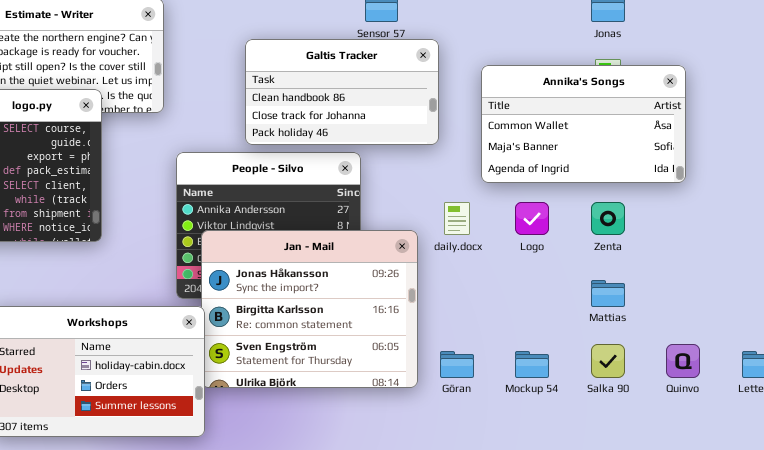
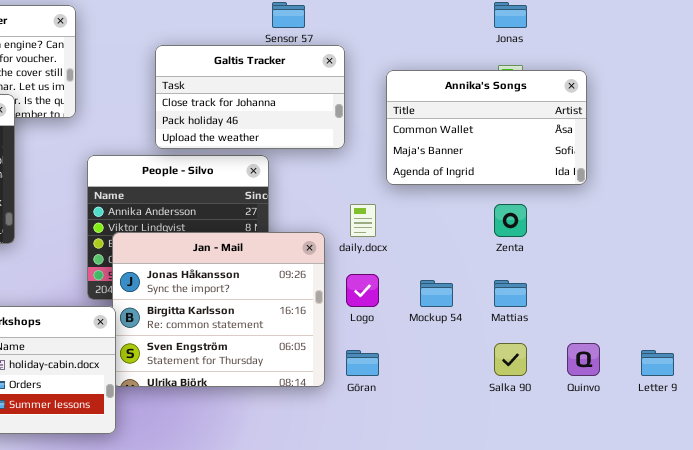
Galtis Tracker: [245,39,439,145] -> [155,45,345,149], scrolled down 1 row
Logo: [515,202,549,235] -> [346,274,379,307], moved
Mockup 54: [515,351,549,378] -> [420,280,453,307], moved

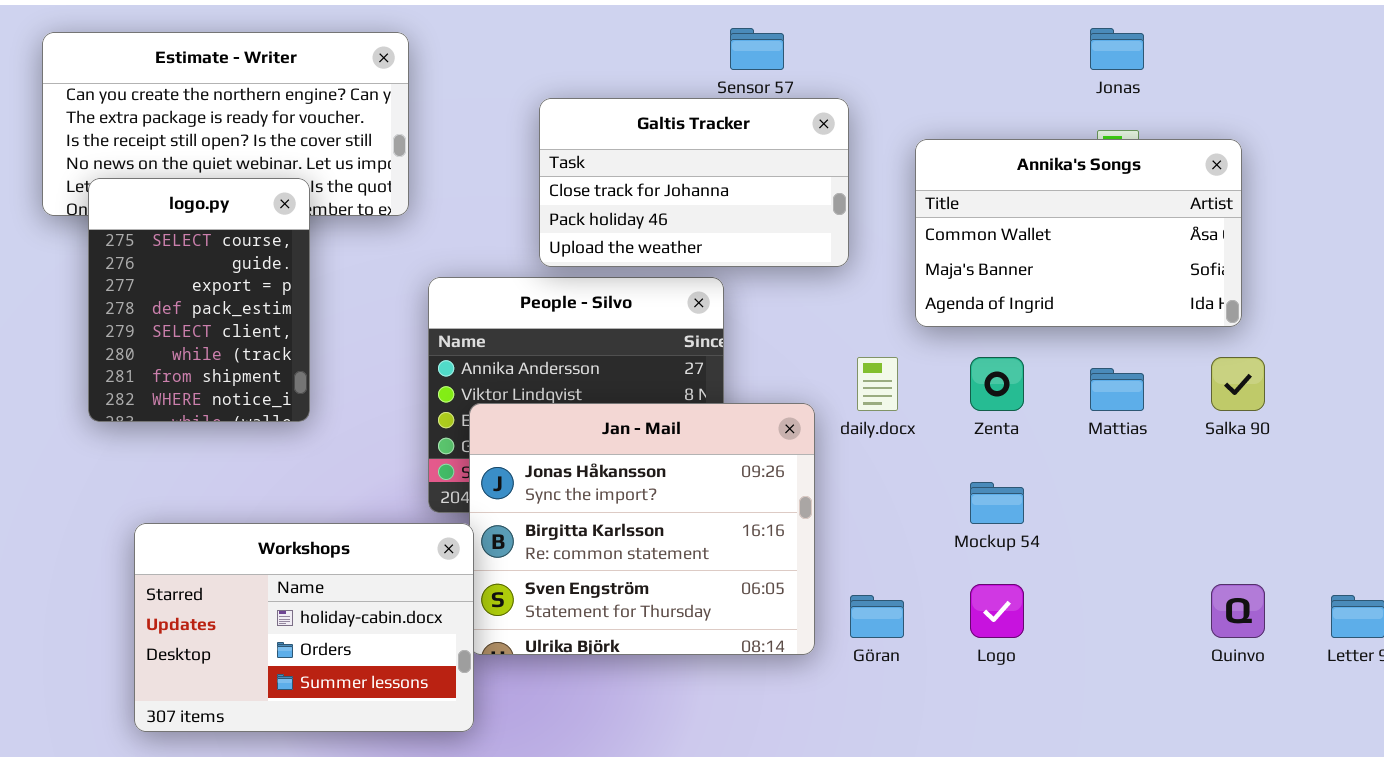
Zenta: [494,204,527,237] -> [970,357,1024,411], moved
Logo: [346,274,379,307] -> [970,584,1024,638], moved
Mattias: [494,280,527,307] -> [1090,368,1144,411], moved
Salka 90: [494,343,527,376] -> [1211,357,1265,411], moved

